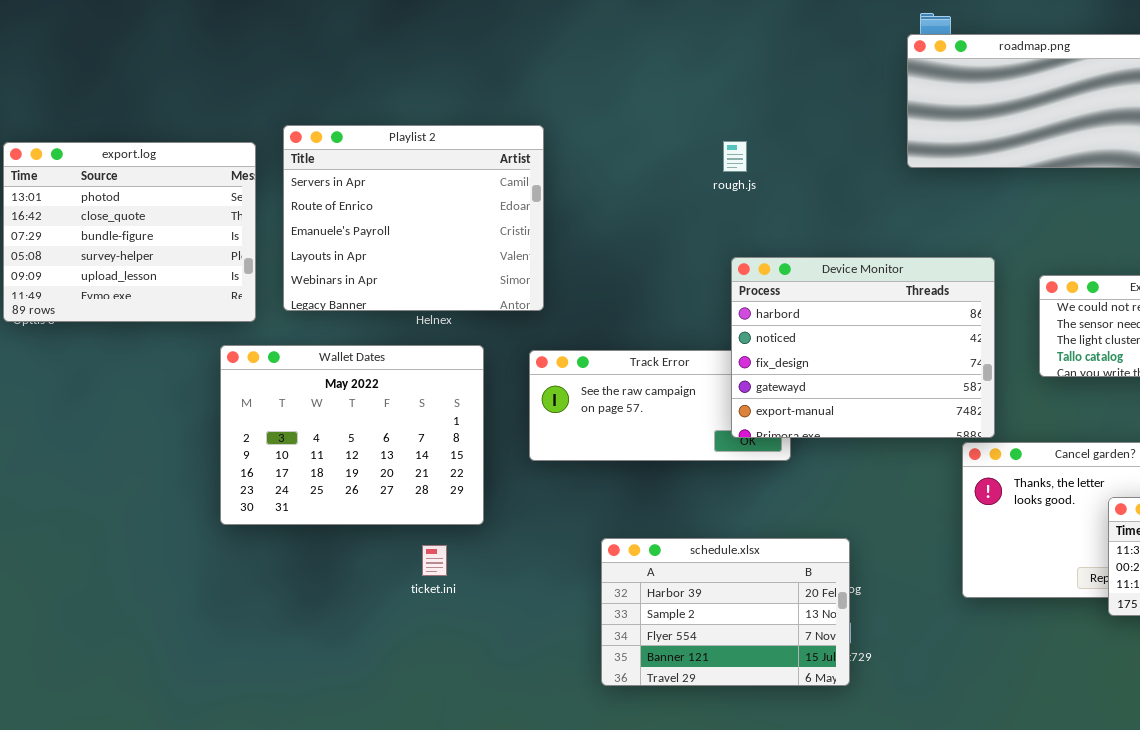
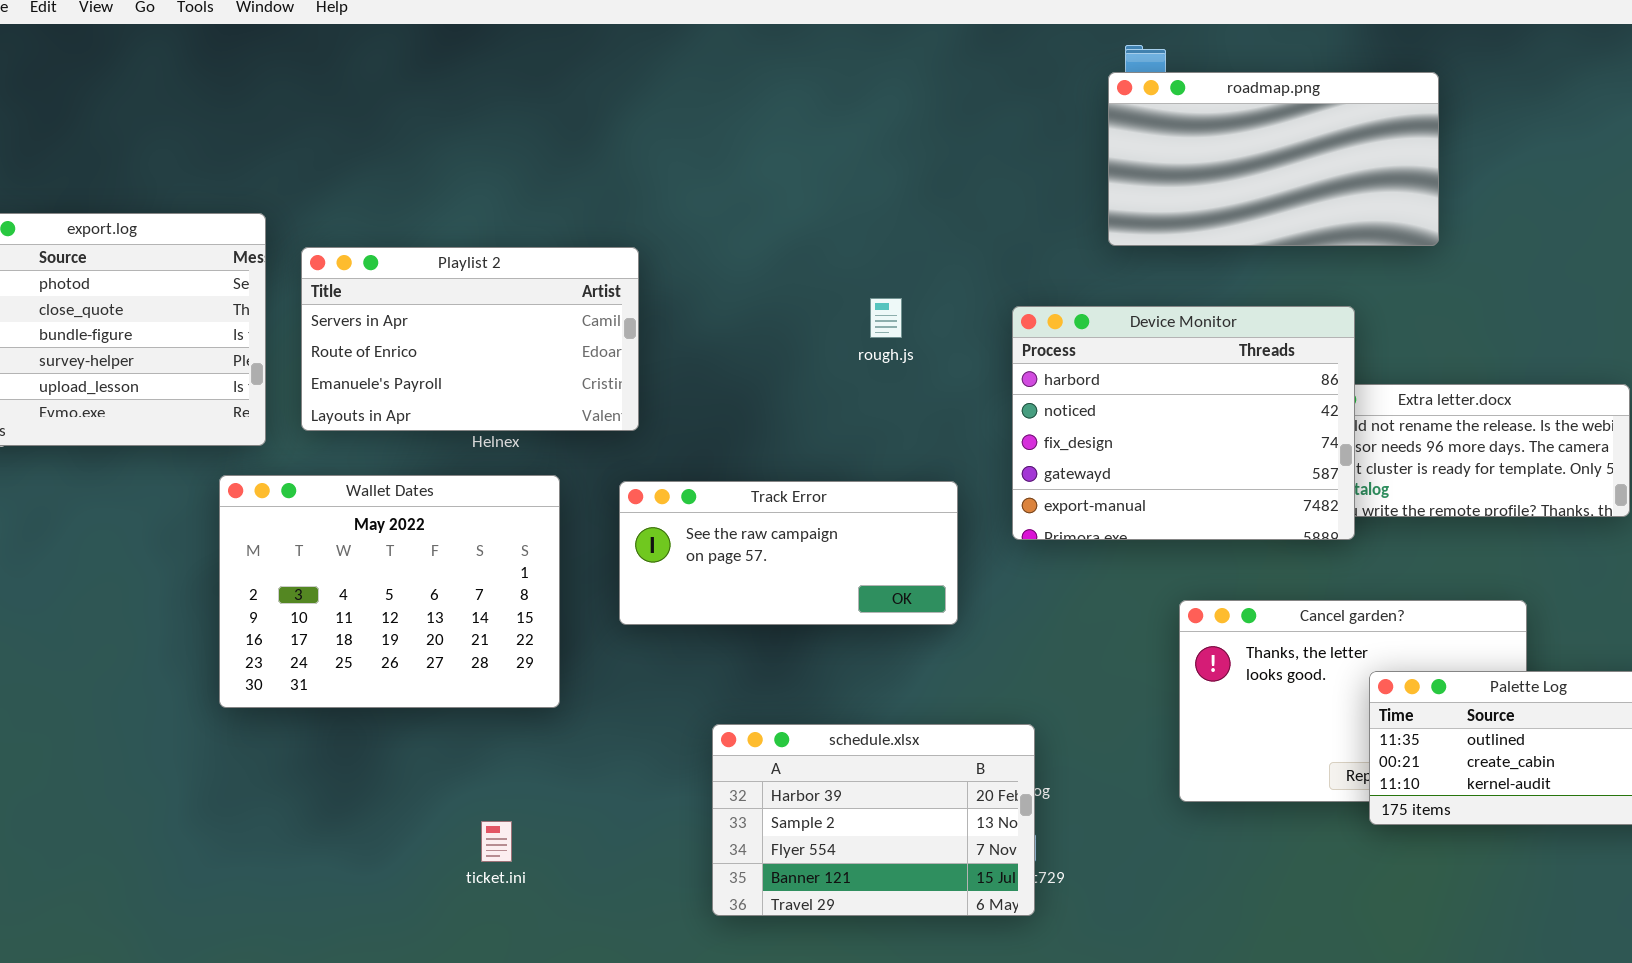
Playlist 2: [283,125,544,311] -> [301,247,639,431], resized
rough.js: [723,141,747,172] -> [870,298,902,338], moved
Device Monitor: [731,257,995,438] -> [1012,306,1355,540], moved
ticket.ini: [422,545,447,576] -> [481,821,512,862], moved

